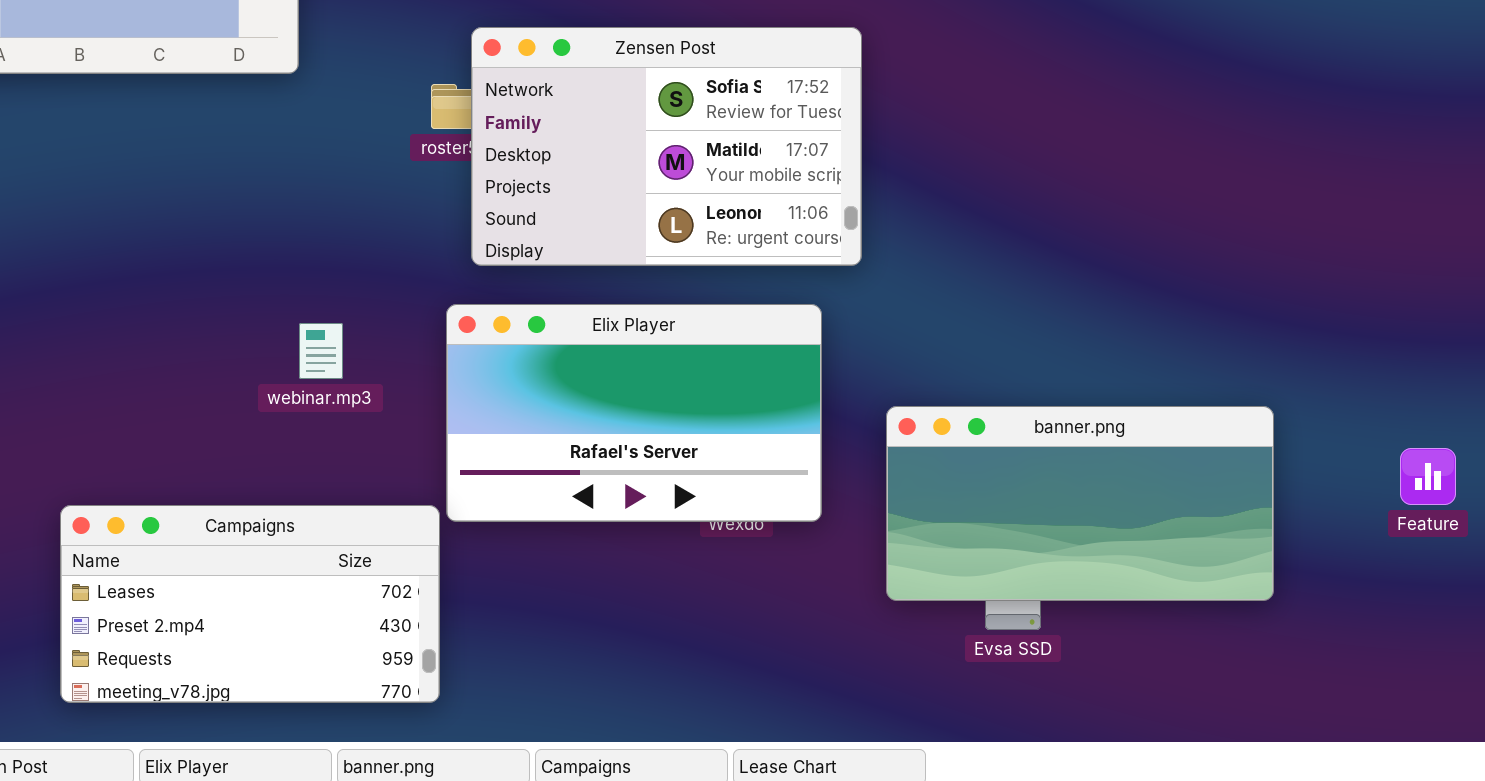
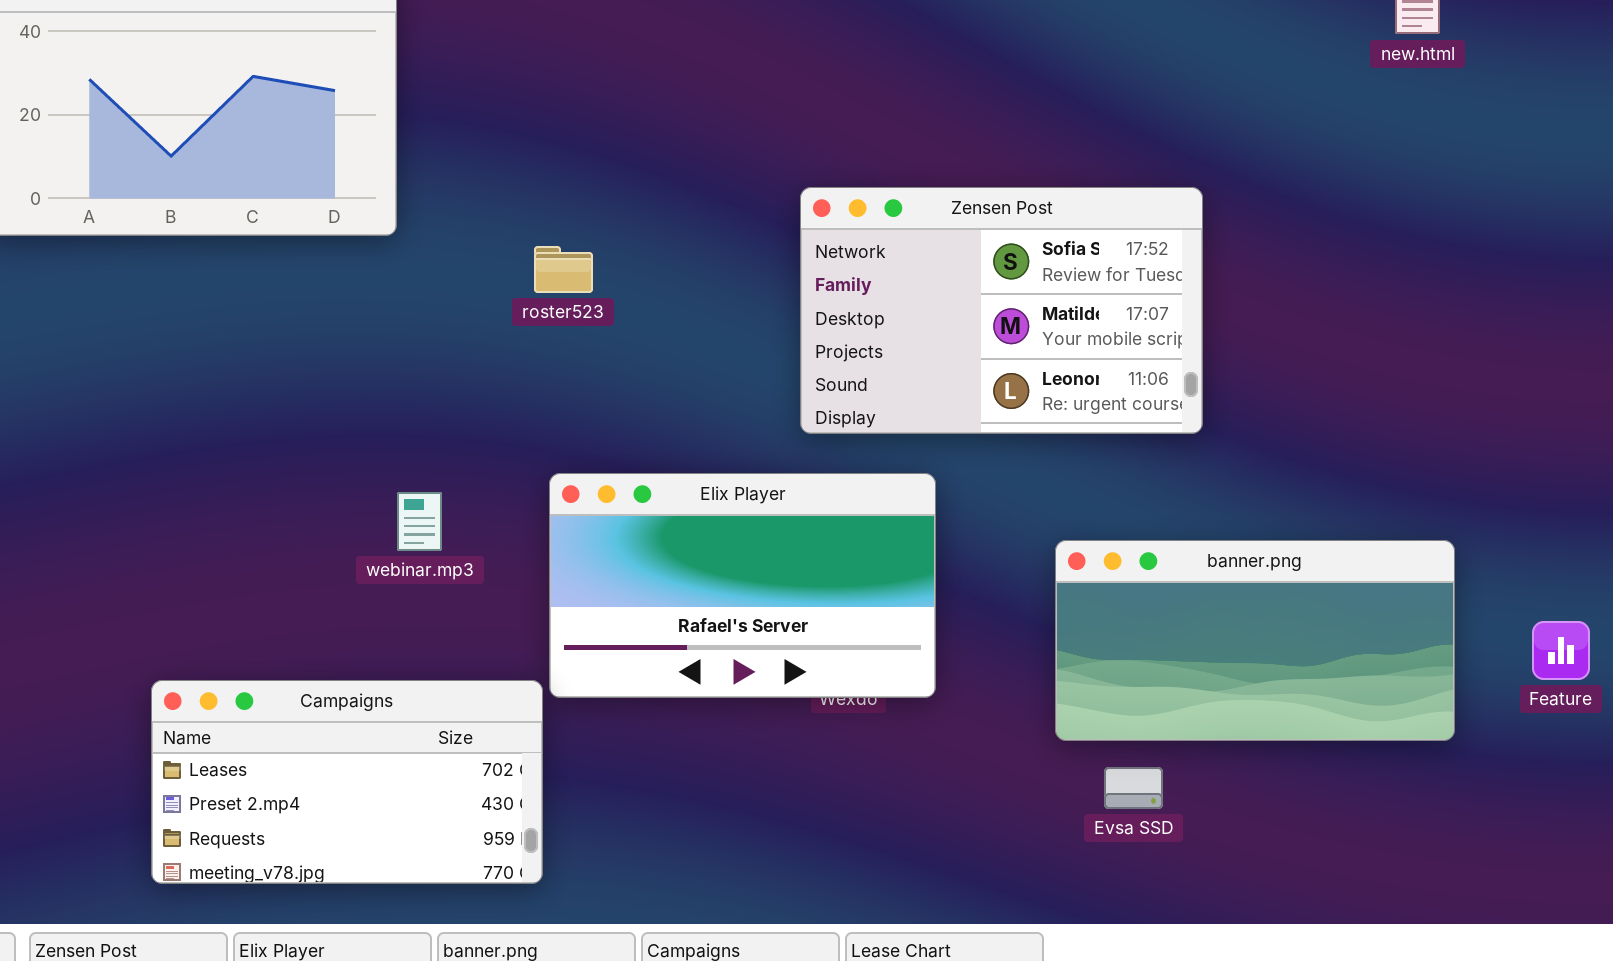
Zensen Post: [471,27,862,266] -> [800,187,1203,434], moved
banner.png: [886,406,1274,601] -> [1055,540,1455,741], moved

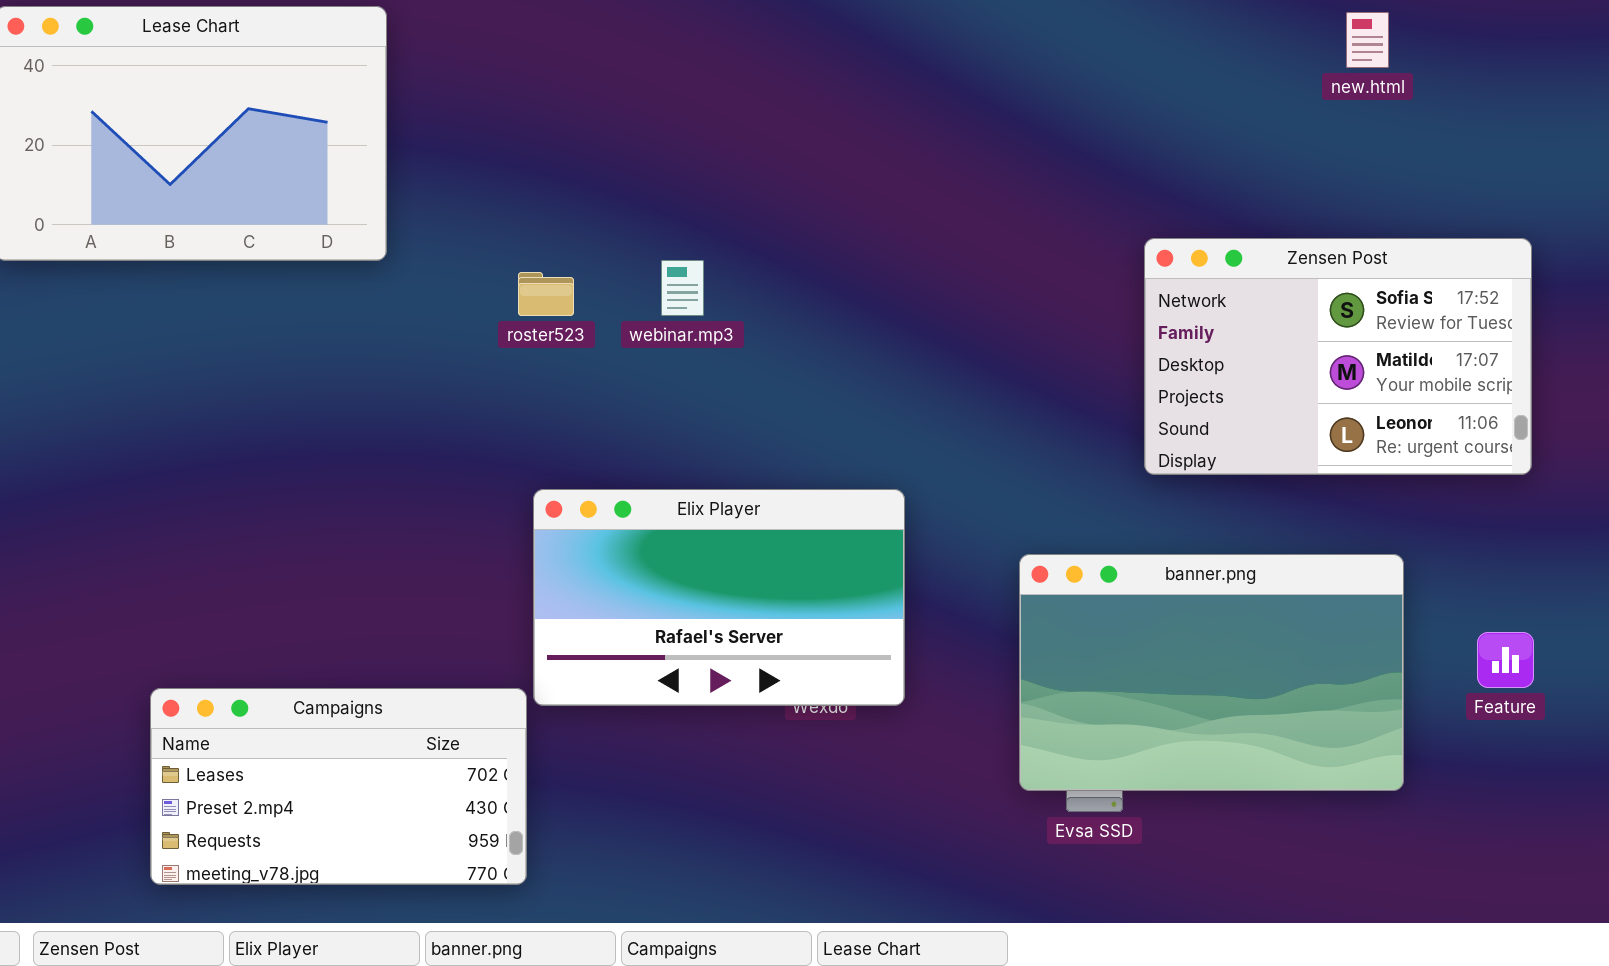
Zensen Post: [800,187,1203,434] -> [1144,238,1532,475], moved
webinar.mp3: [397,492,442,551] -> [661,260,704,316], moved
banner.png: [1055,540,1455,741] -> [1019,554,1404,791], resized

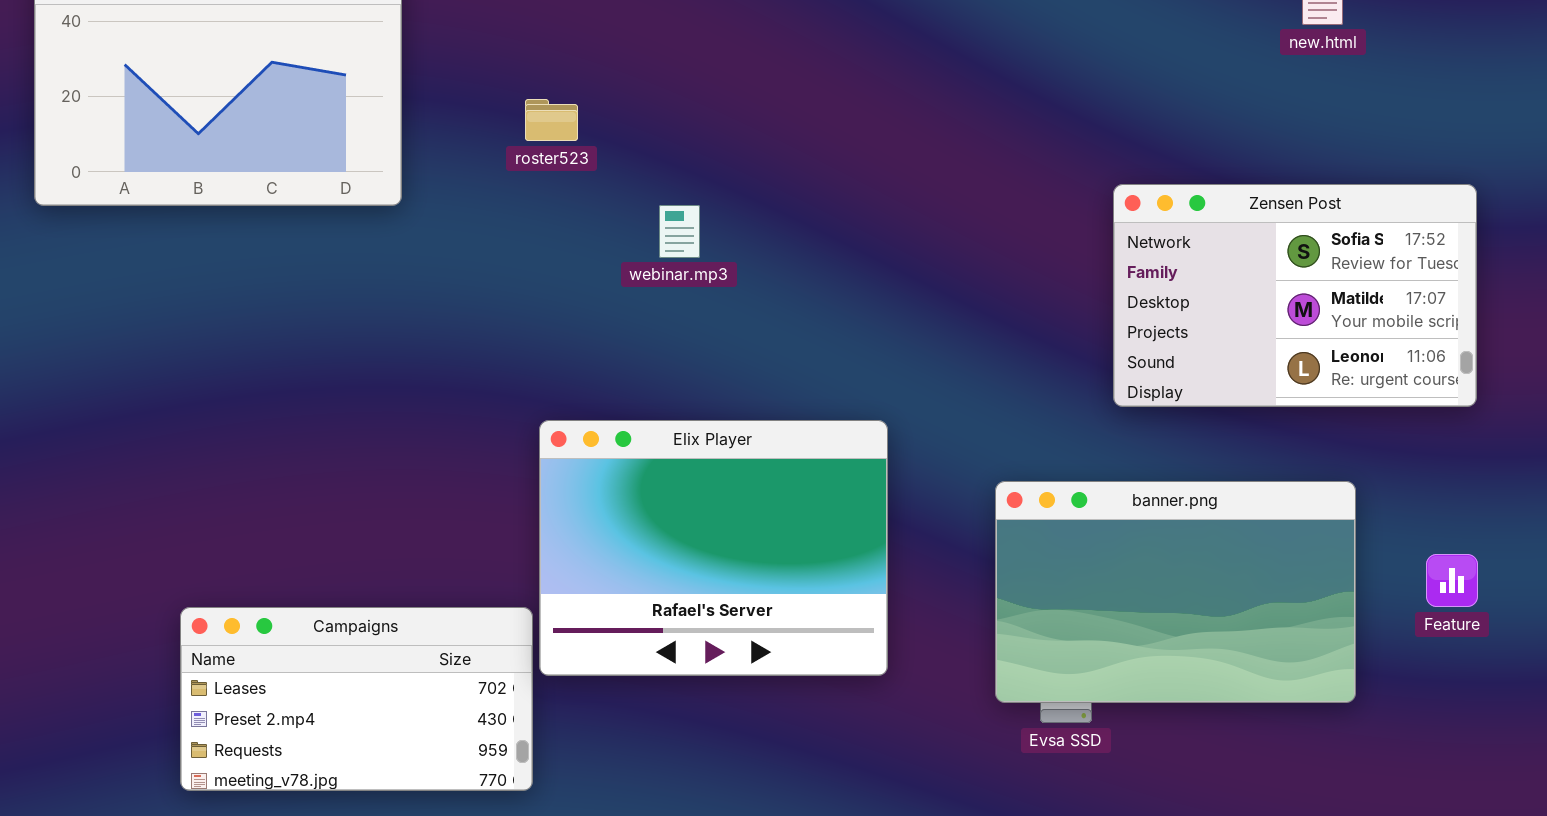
roster523: [518,272,574,316] -> [525,99,578,141], moved
Elix Player: [533,489,905,706] -> [539,420,888,676], resized

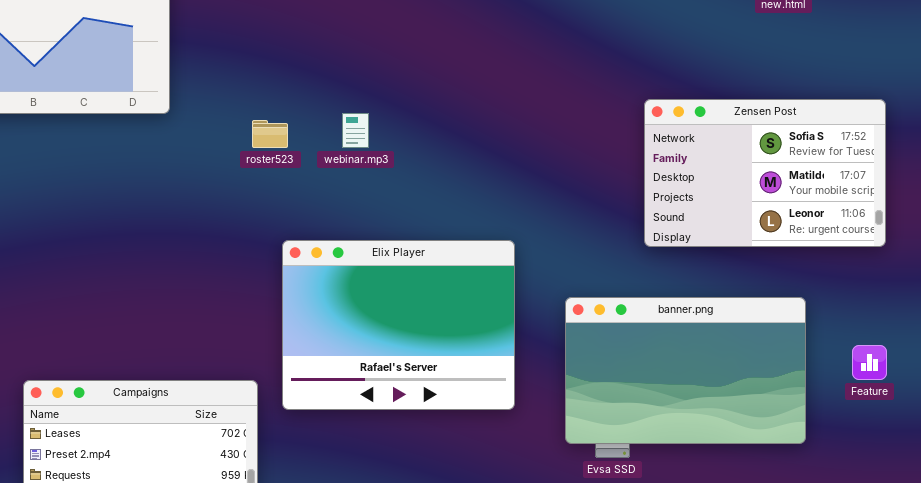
roster523: [525,99,578,141] -> [252,120,288,148], moved
Elix Player: [539,420,888,676] -> [282,240,515,410], moved

